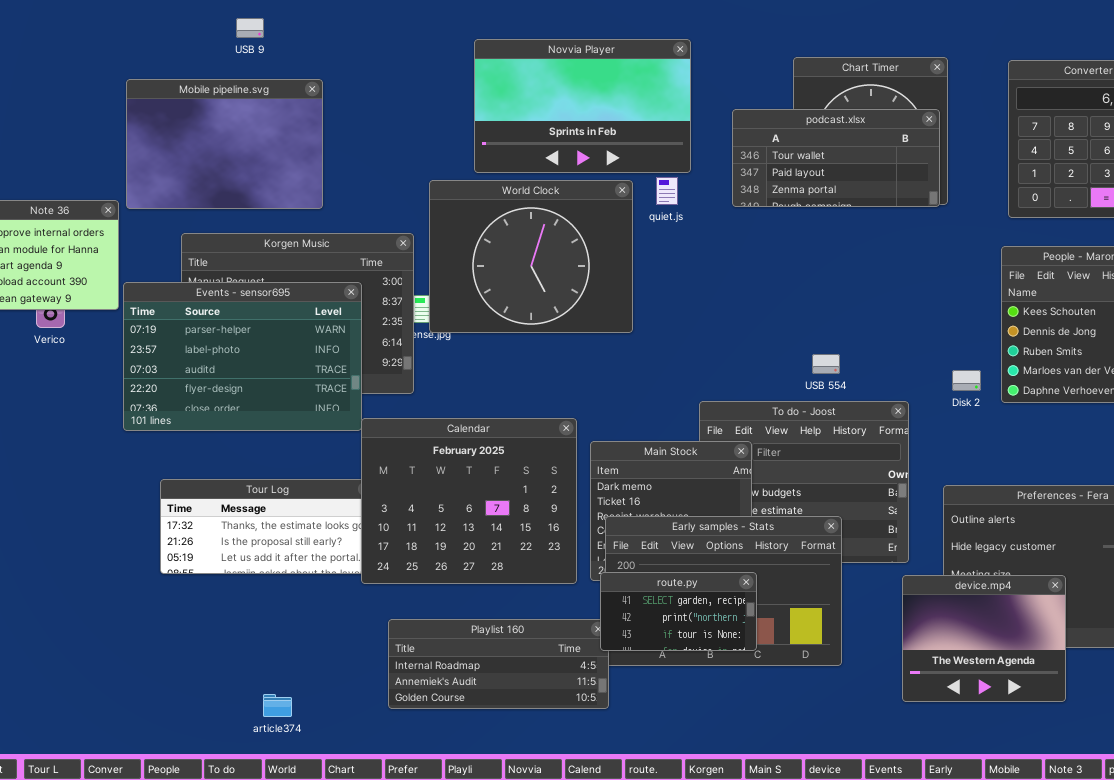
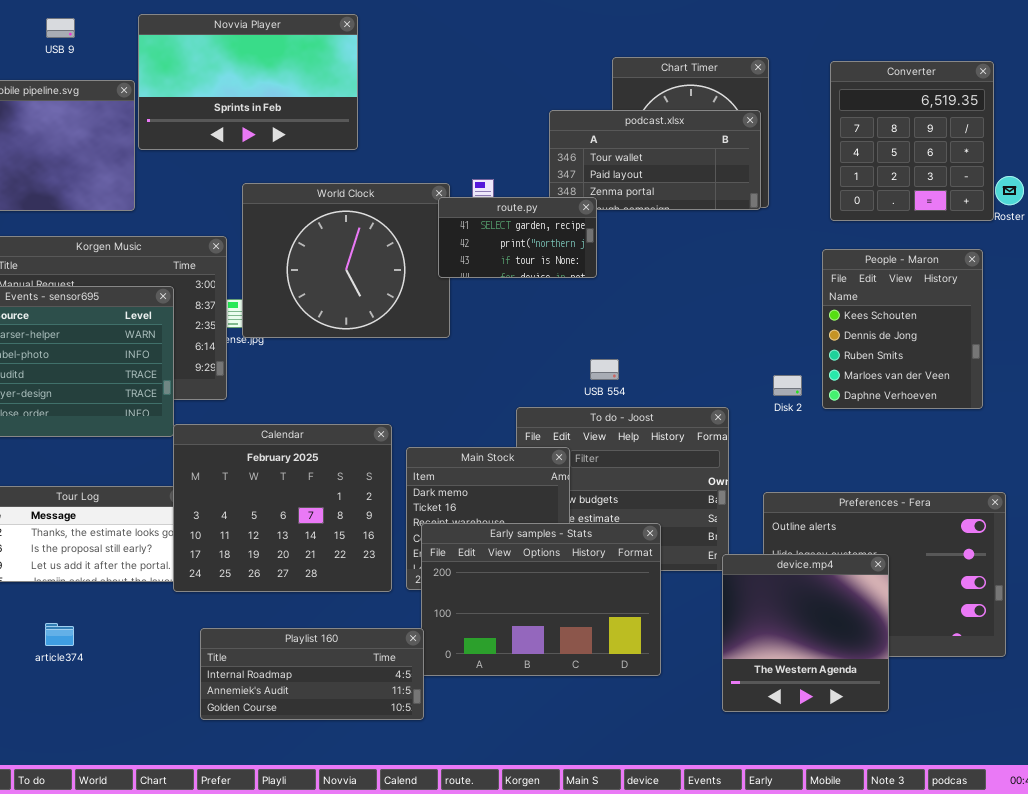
Novvia Player: [474,39,691,173] -> [138,14,358,150], moved
USB 554: [812,354,840,374] -> [590,359,619,380], moved
route.py: [600,572,757,651] -> [438,197,597,278], moved
device.mp4: [902,575,1066,702] -> [722,554,889,712], resized
article374: [263,694,292,717] -> [45,623,74,646], moved

